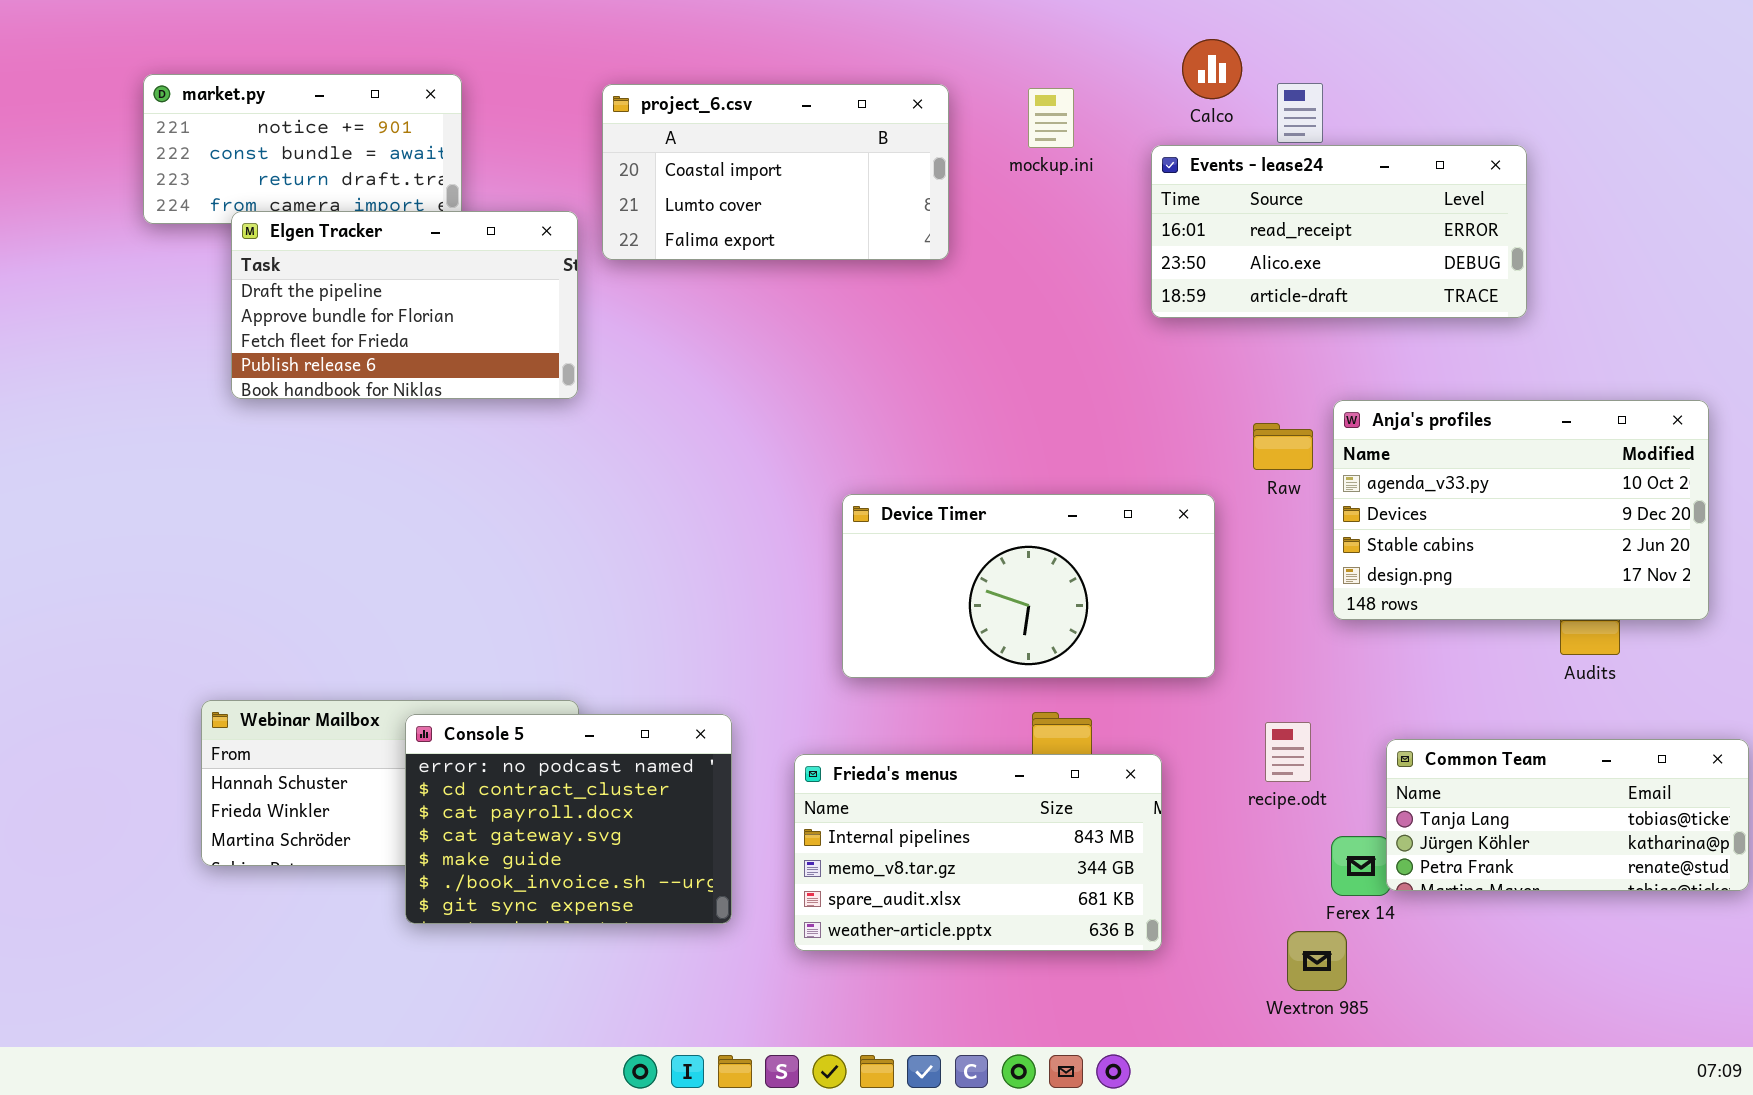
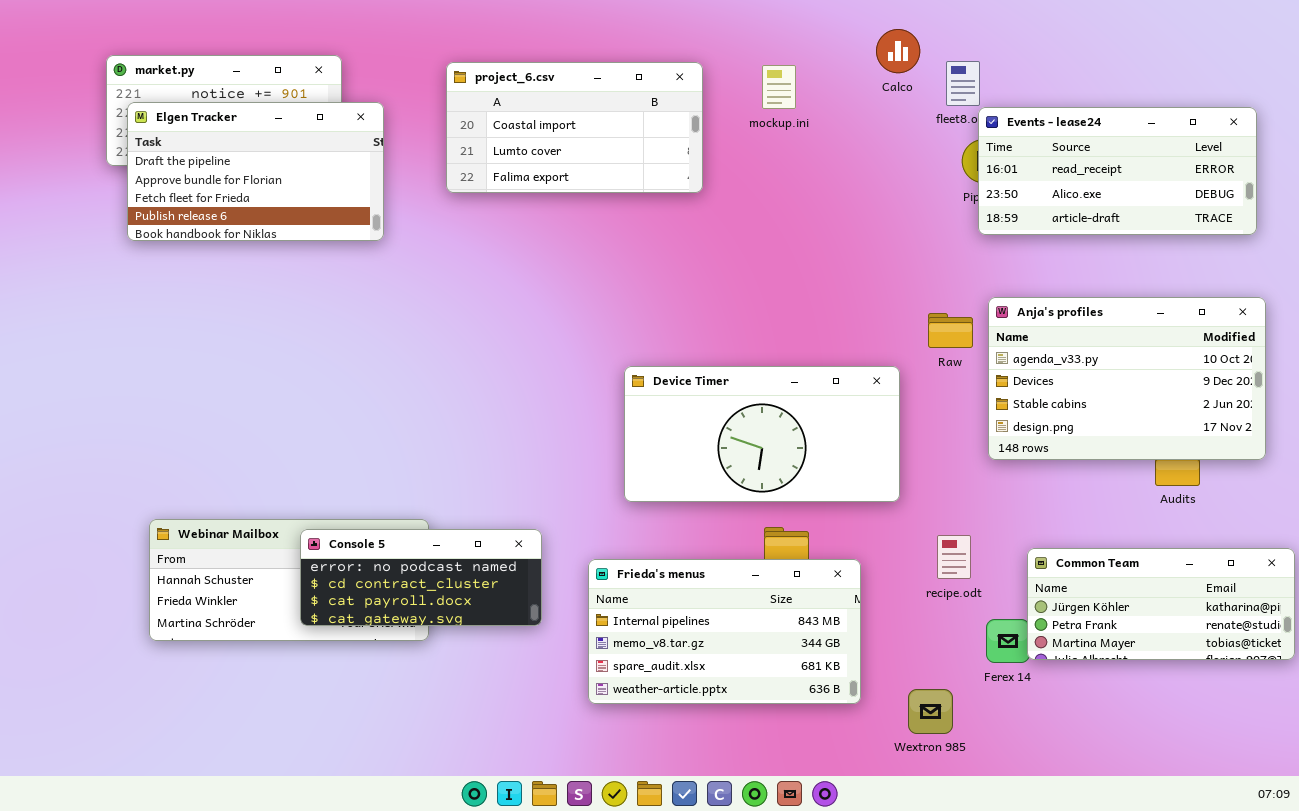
Events - lease24: [1151,145,1527,318] -> [978,107,1257,235], moved
Elgen Tracker: [231,211,578,399] -> [127,102,384,241], moved
Console 5: [405,714,732,924] -> [300,529,542,626], resized
Common Team: [1386,739,1749,891] -> [1027,548,1295,660], scrolled down 1 row
Wextron 985: [1287,931,1347,991] -> [908,689,953,734], moved

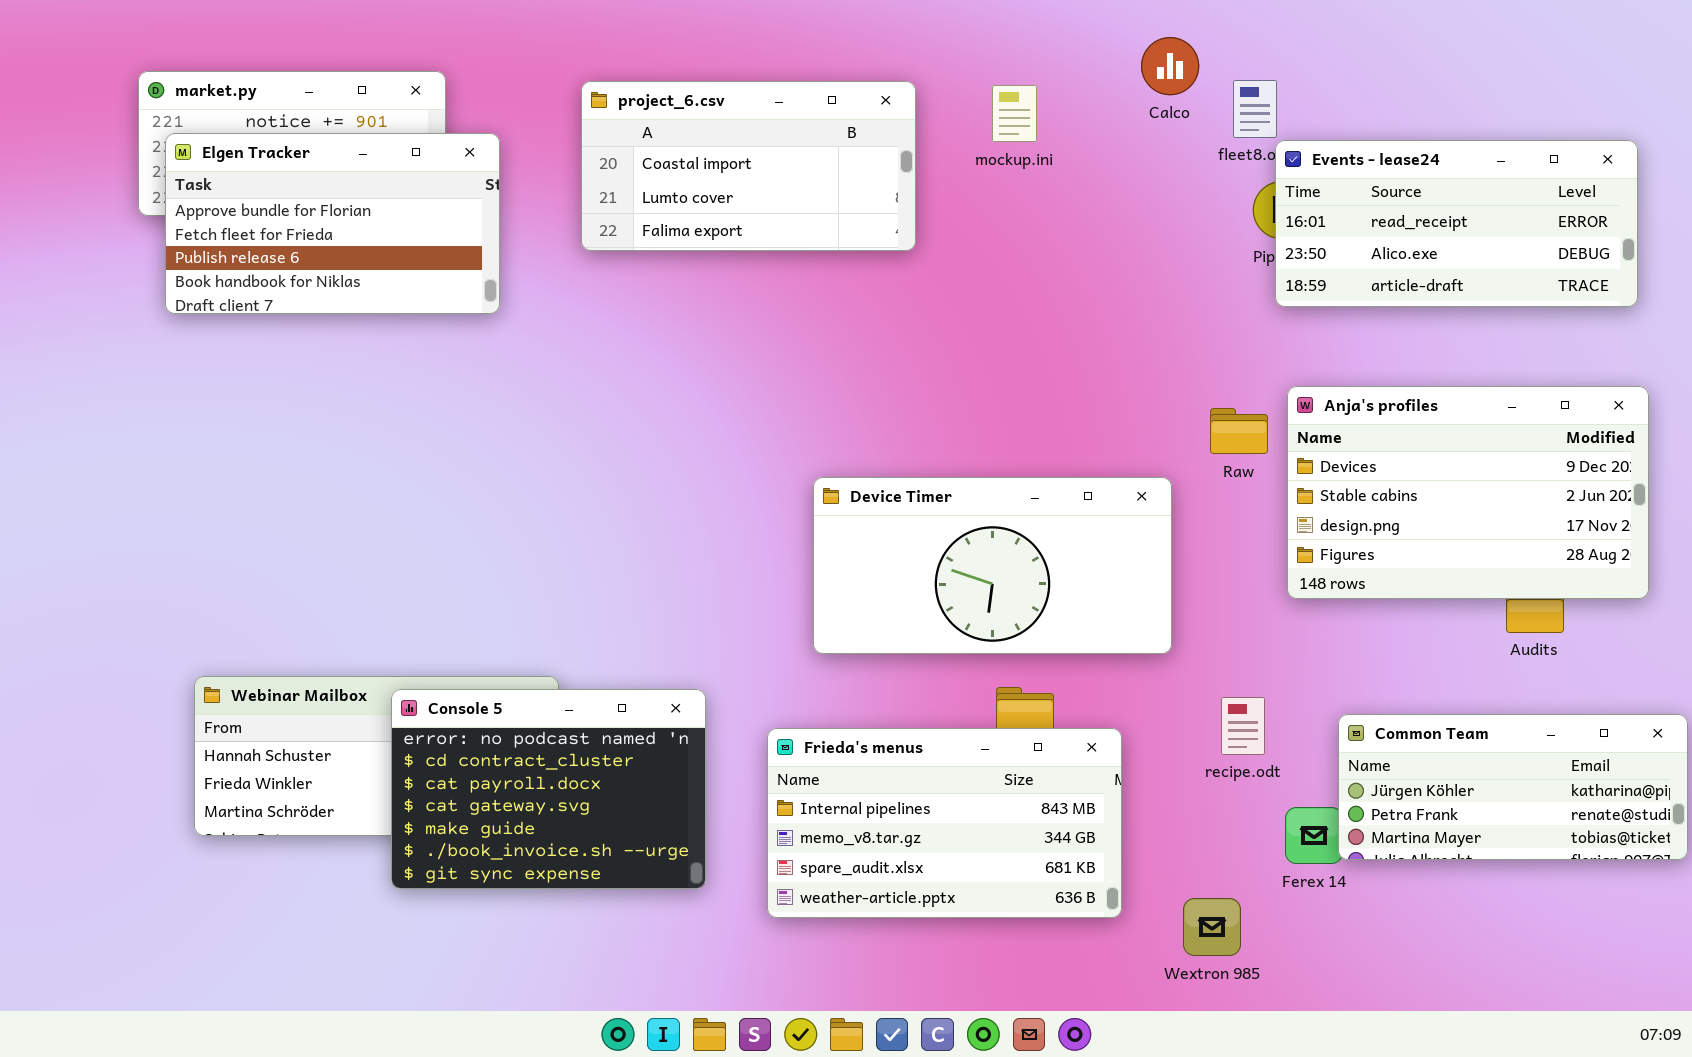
Elgen Tracker: [127,102,384,241] -> [165,133,500,314], scrolled down 1 row
Anja's profiles: [988,297,1266,460] -> [1287,386,1649,599], scrolled down 1 row
Console 5: [300,529,542,626] -> [391,689,706,889], resized

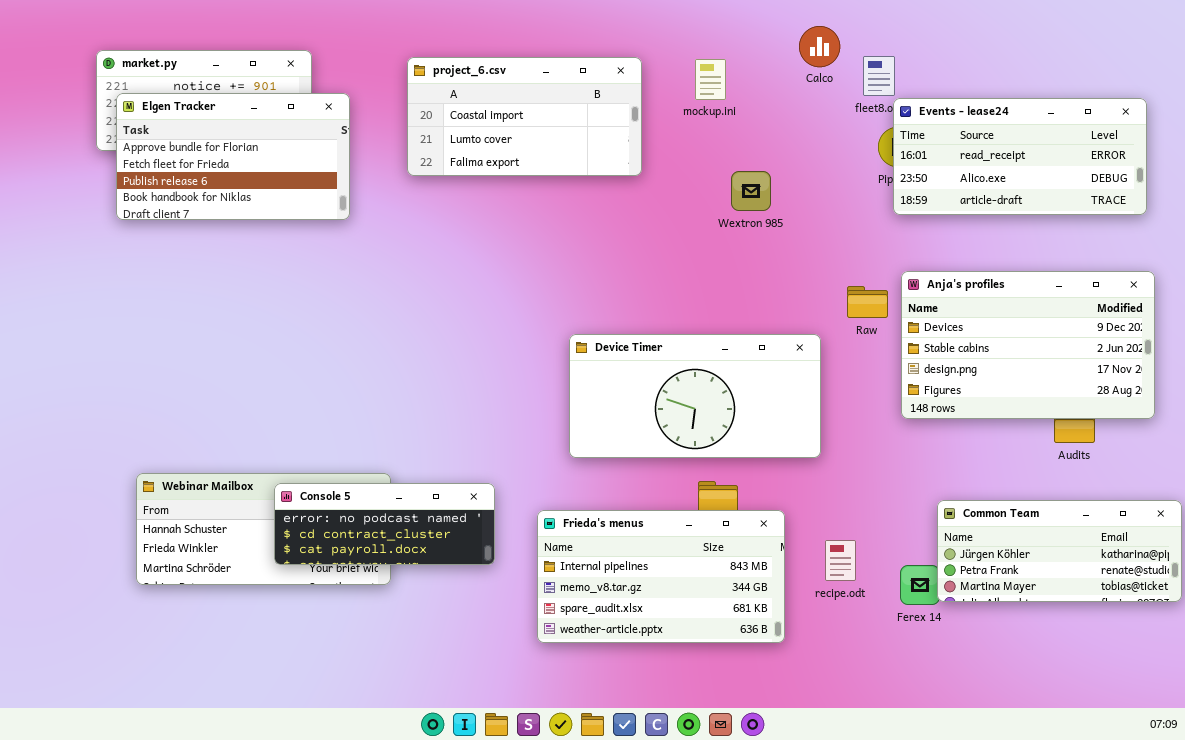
Console 5: [391,689,706,889] -> [274,483,495,565], resized
recipe.odt: [1221,697,1265,755] -> [825,540,856,581], moved
Wextron 985: [1183,898,1241,956] -> [731,171,771,211], moved

